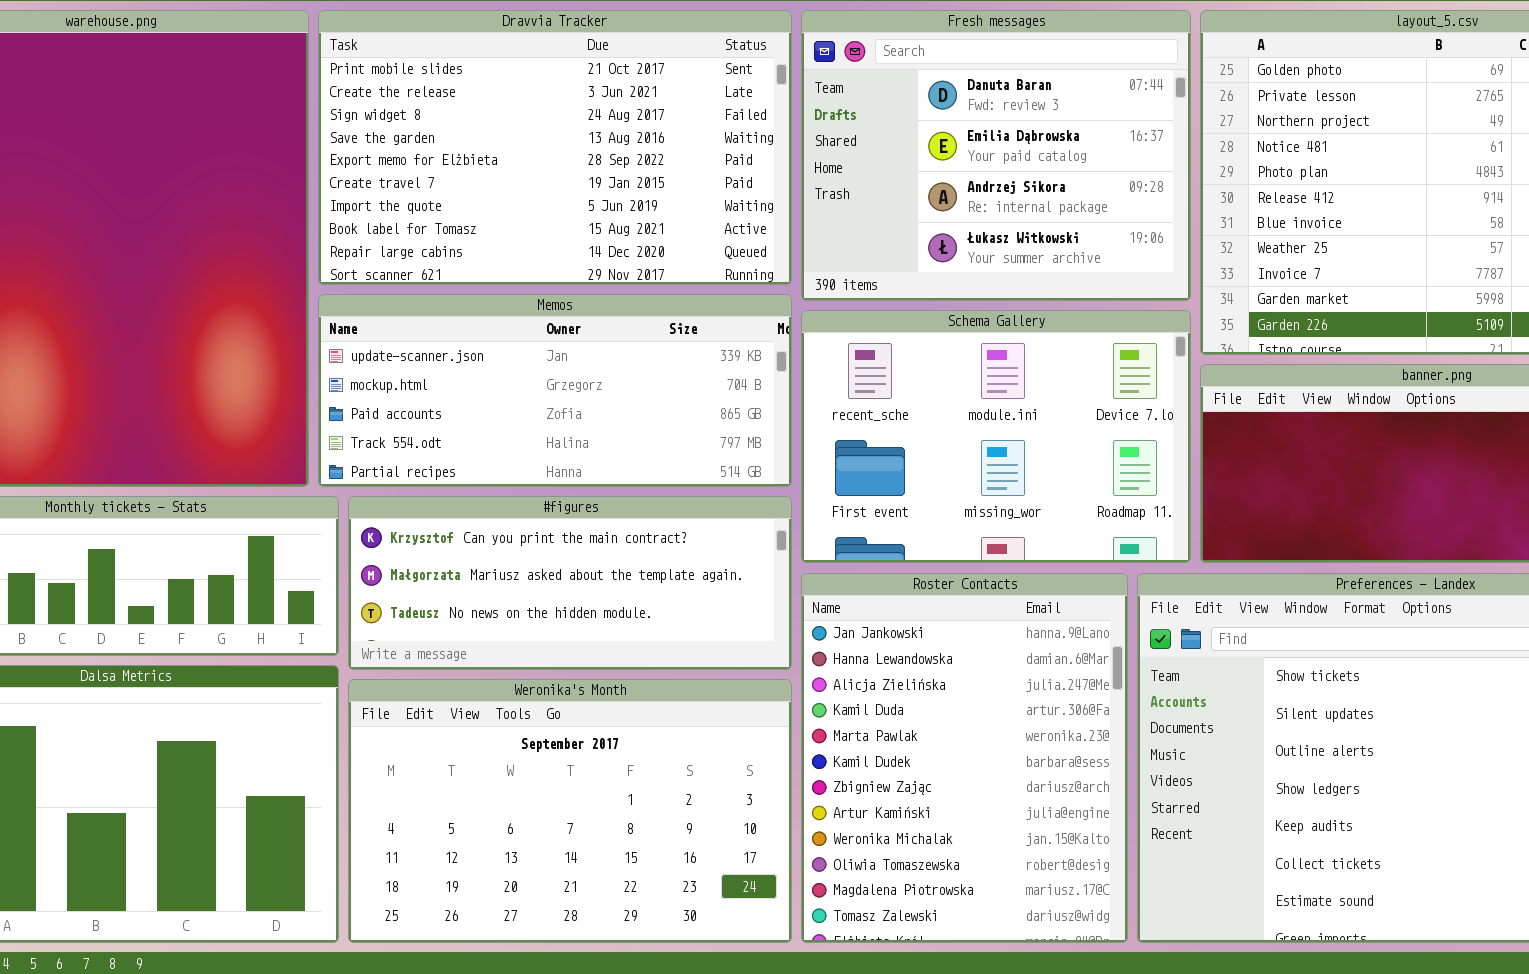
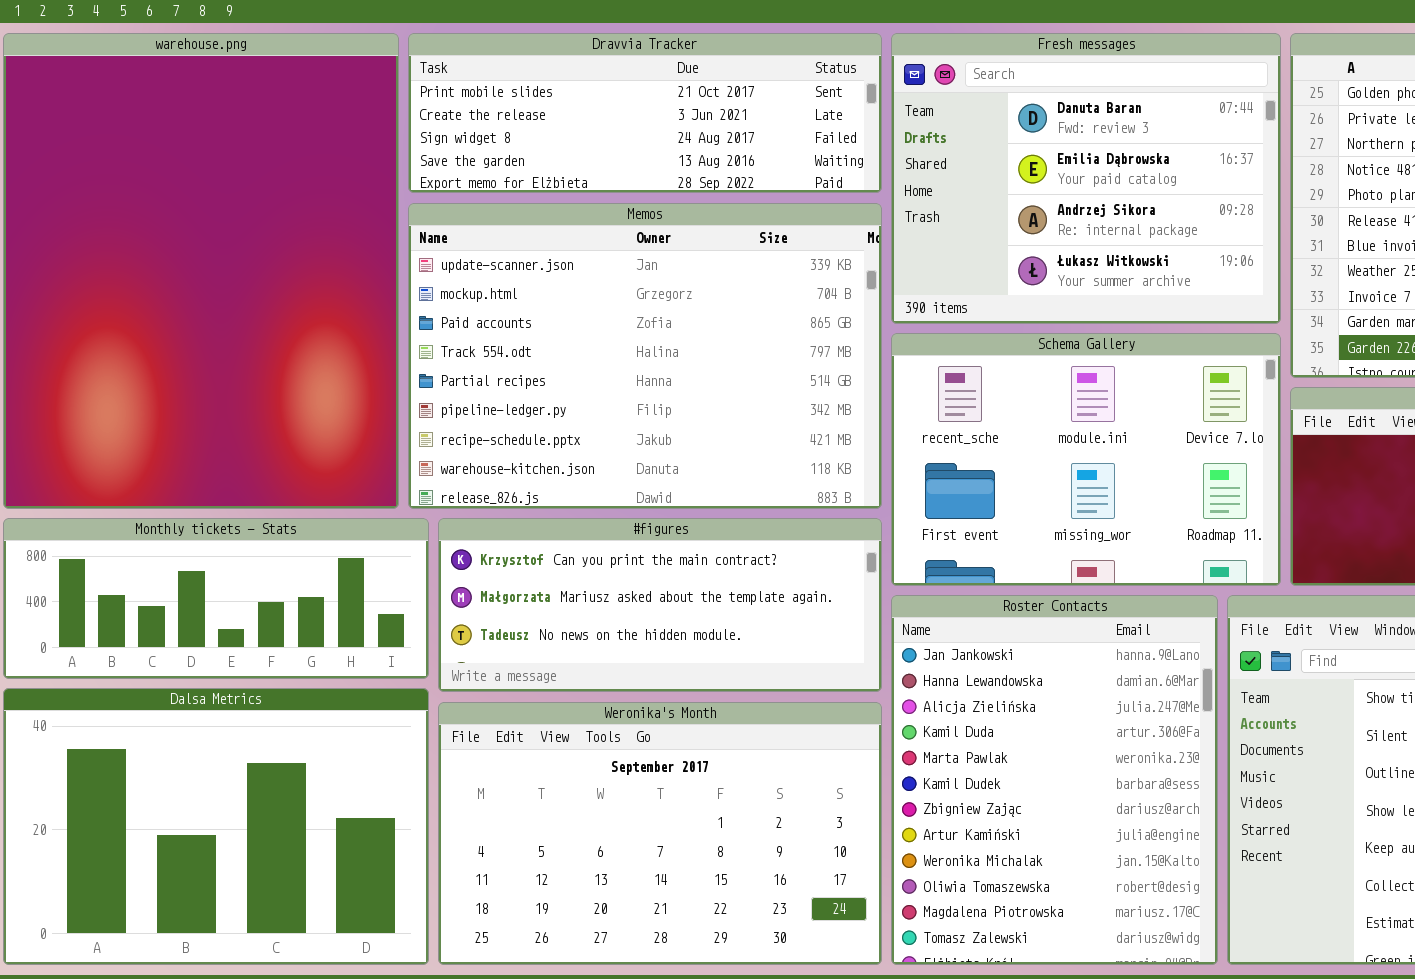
Dravvia Tracker: [318,10,792,285] -> [408,33,882,193], resized
Memos: [318,294,792,487] -> [408,203,882,509], resized

